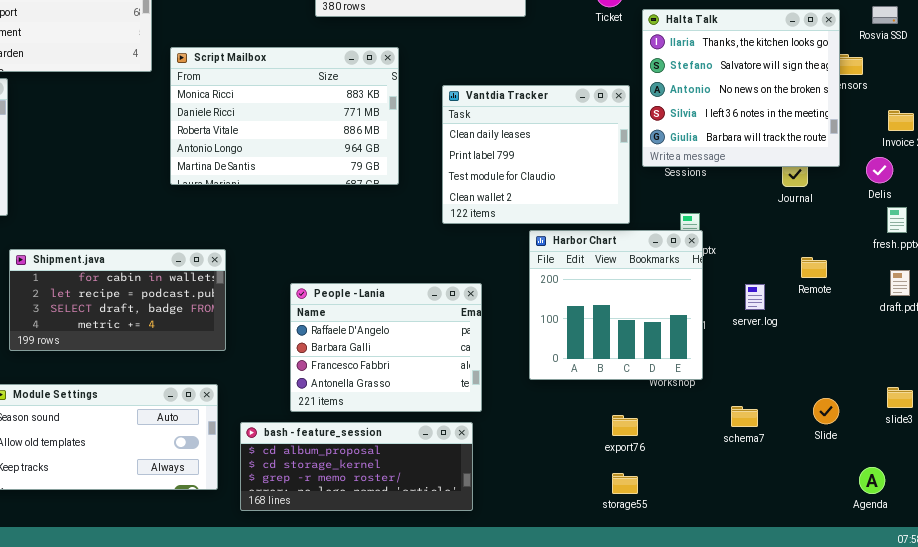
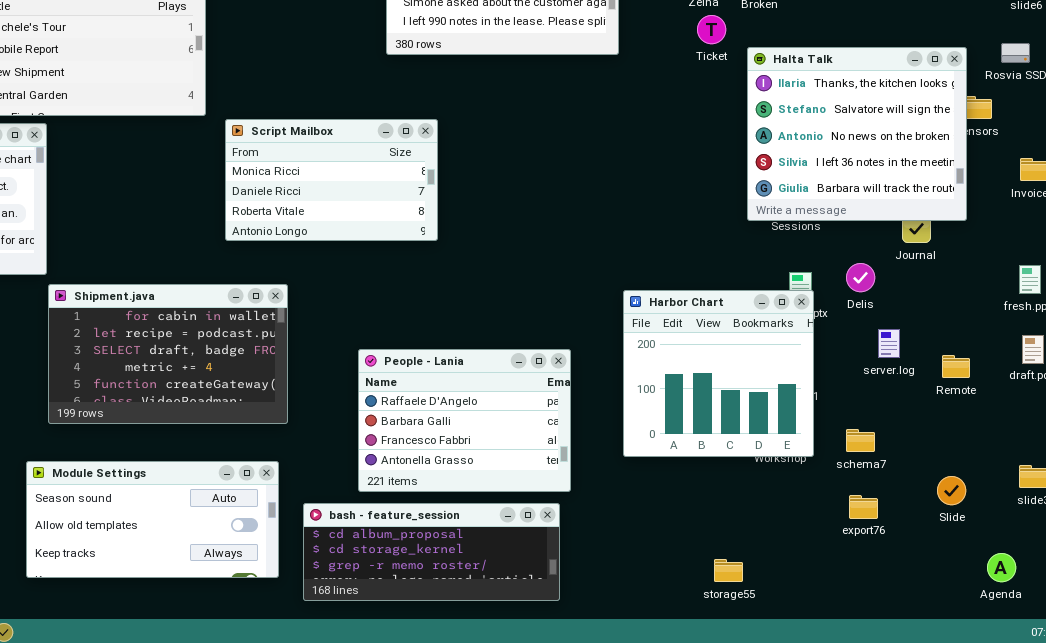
Script Mailbox: [170,47,399,185] -> [225,119,438,241], resized
Vantdia Tracker: [442,85,630,224] -> none, closed
Delis: [866,157,893,183] -> [846,263,875,292], moved
Shipment.java: [9,249,226,351] -> [48,284,288,424], resized
Remote: [801,257,827,278] -> [942,355,970,378], moved
server.log: [745,284,765,310] -> [878,329,900,358], moved
schema7: [731,406,758,427] -> [846,429,875,452], moved
export76: [612,415,638,436] -> [849,495,878,519], moved

